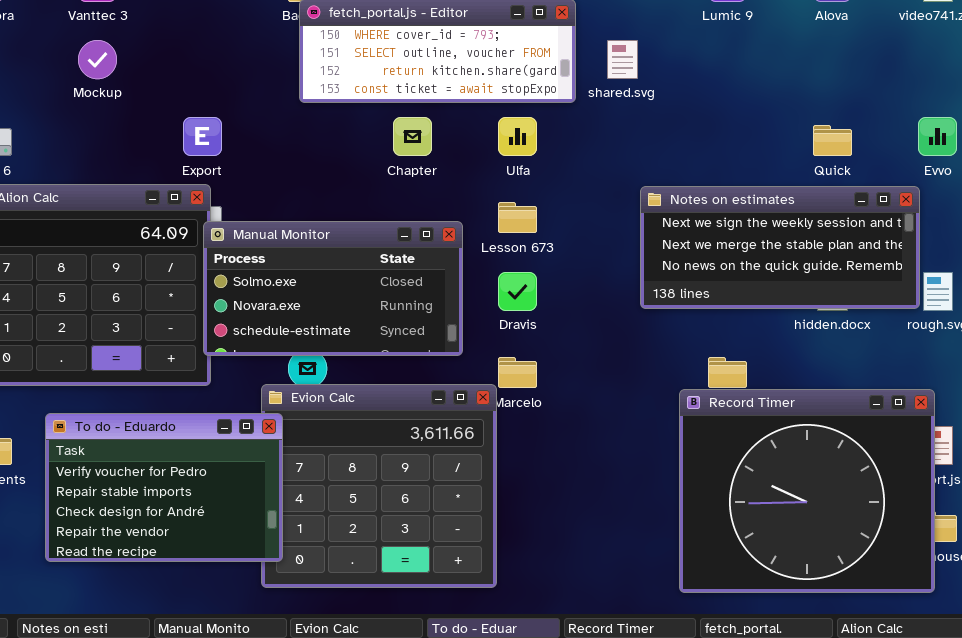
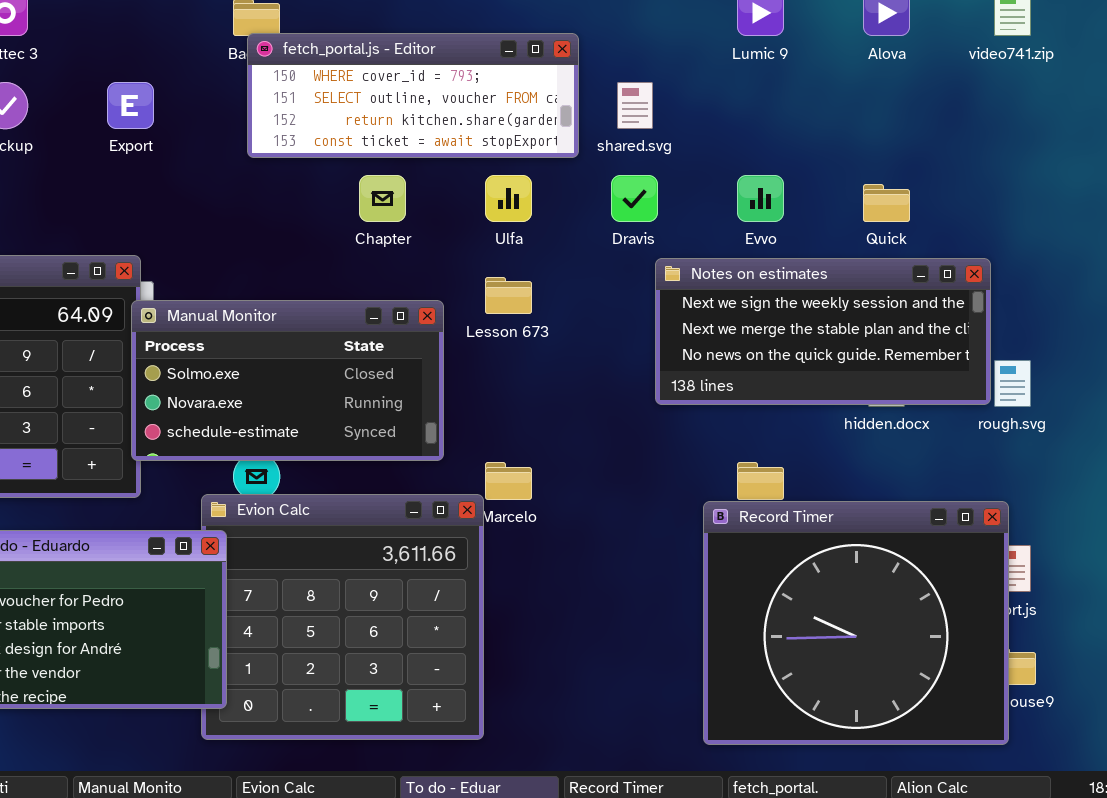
Export: [183,117,222,156] -> [107,82,154,129], moved
Evvo: [918,117,957,156] -> [737,175,784,222], moved
Dravis: [498,272,537,311] -> [611,175,658,222], moved

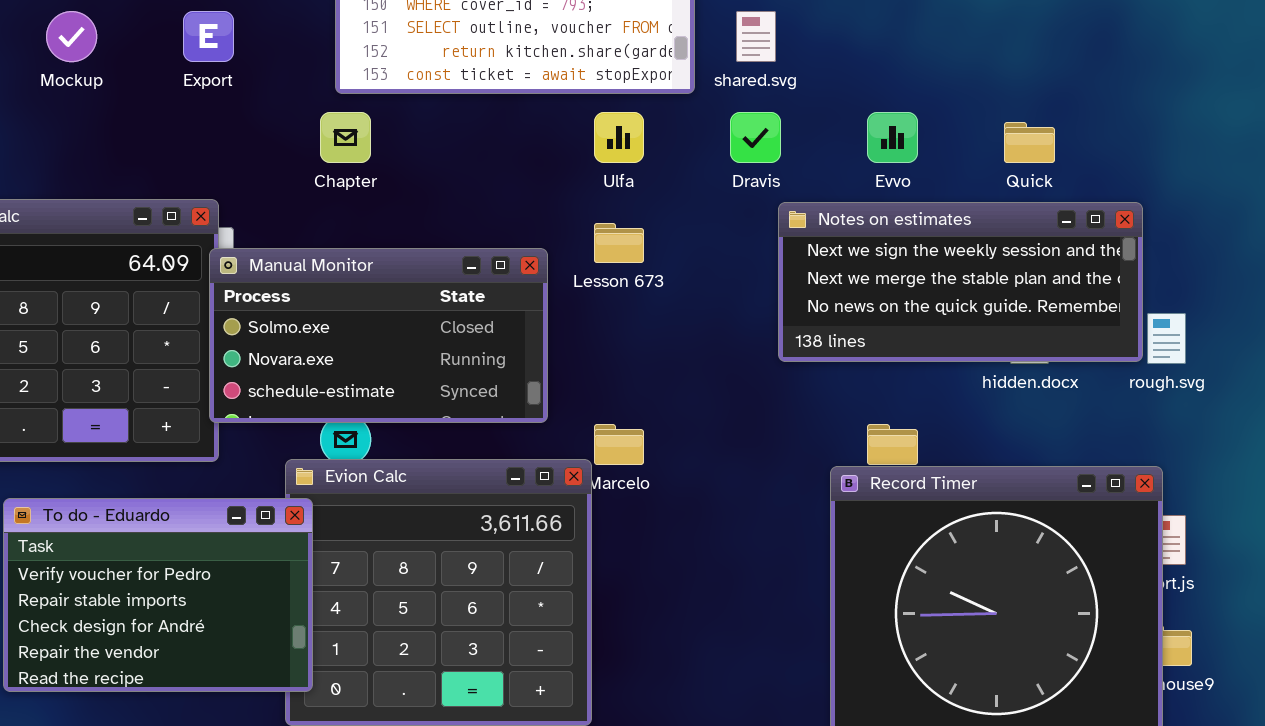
Chapter: [359,175,406,222] -> [320,112,371,163], moved

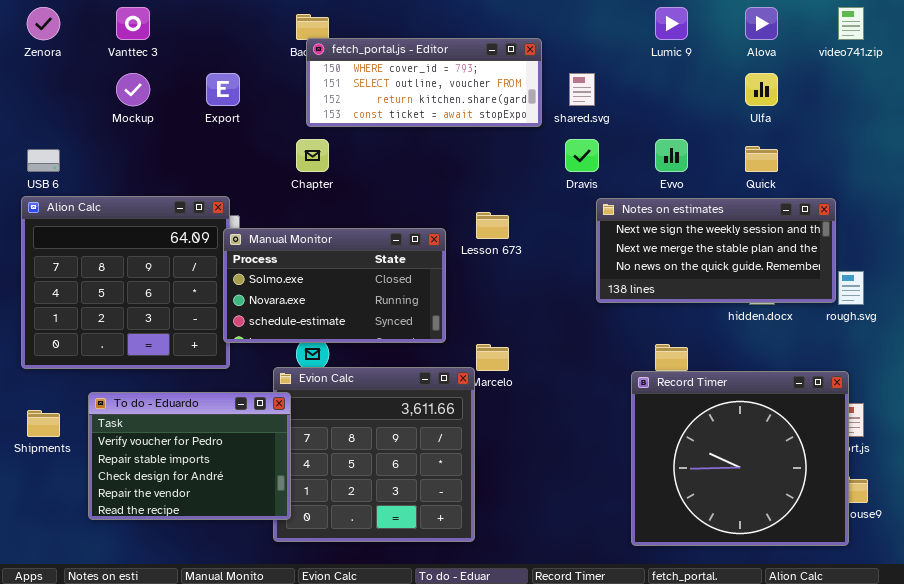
Ulfa: [594,112,644,163] -> [745,73,778,106], moved

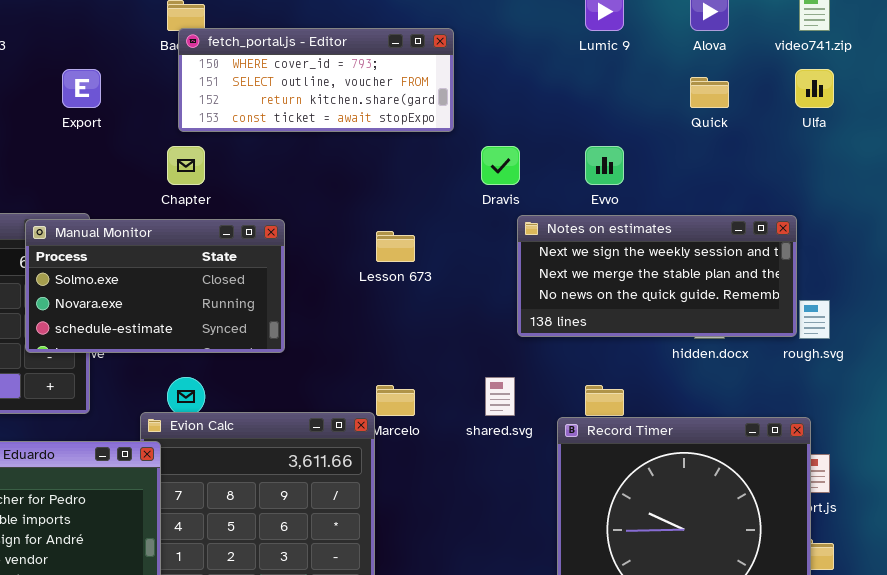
shared.svg: [569,73,595,106] -> [485,377,515,416], moved
Ulfa: [745,73,778,106] -> [795,69,834,108], moved
Quick: [745,146,778,172] -> [690,77,729,108], moved
Manual Monitor: [223,228,446,343] -> [25,219,285,353], moved

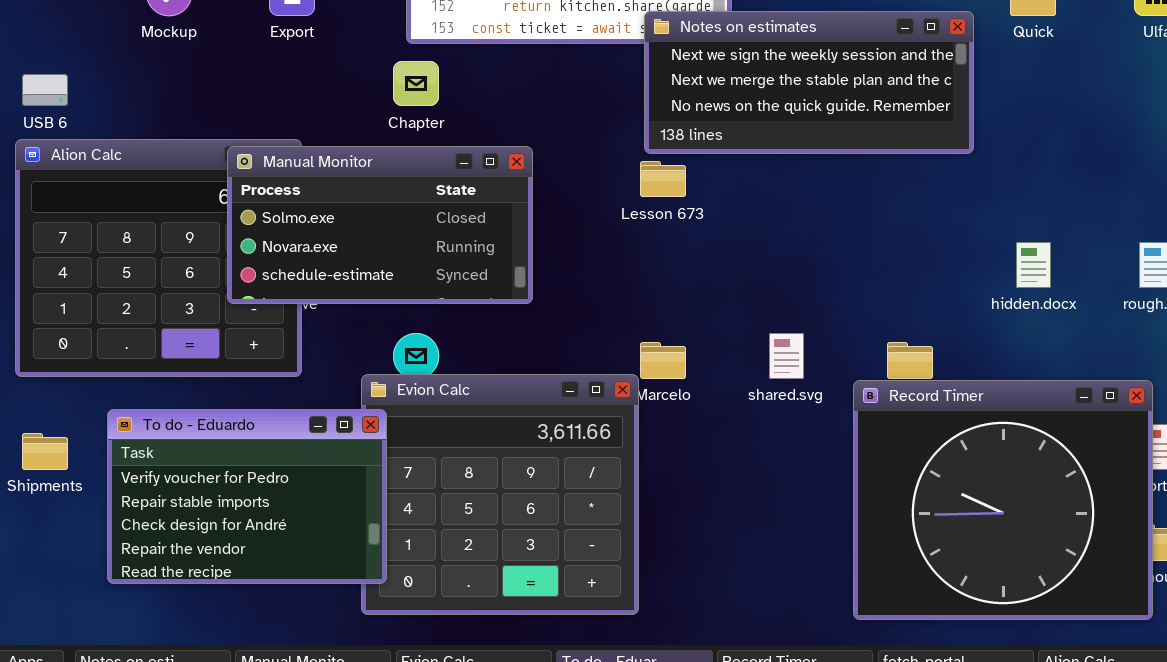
Notes on estimates: [517,215,797,337] -> [644,11,974,154], moved

